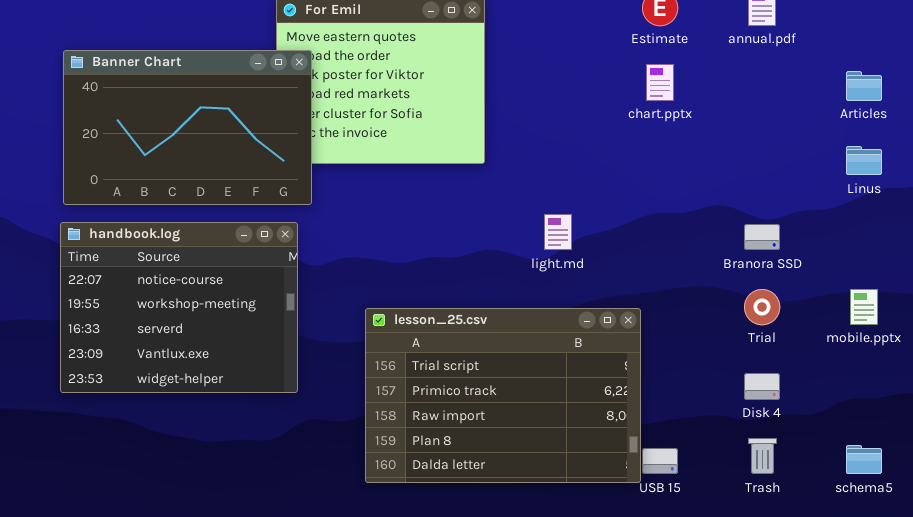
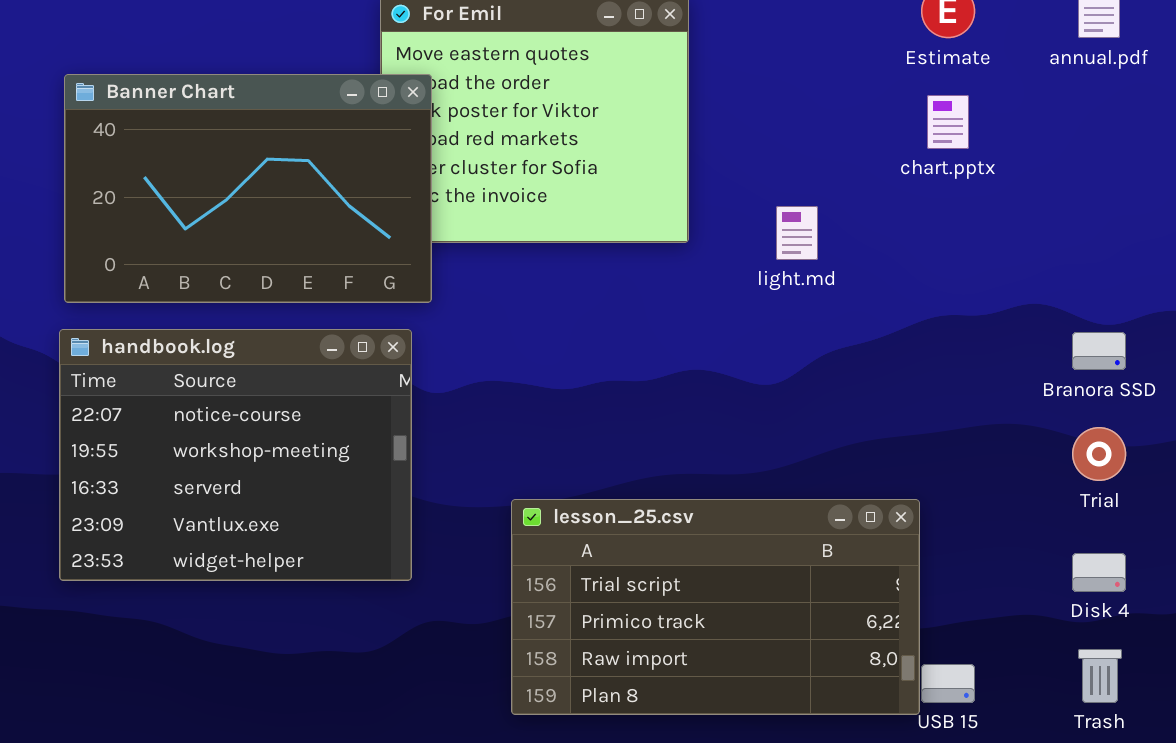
light.md: [544,214,572,250] -> [776,206,818,260], moved
lesson_25.csv: [365,308,641,483] -> [511,499,920,715], resized

